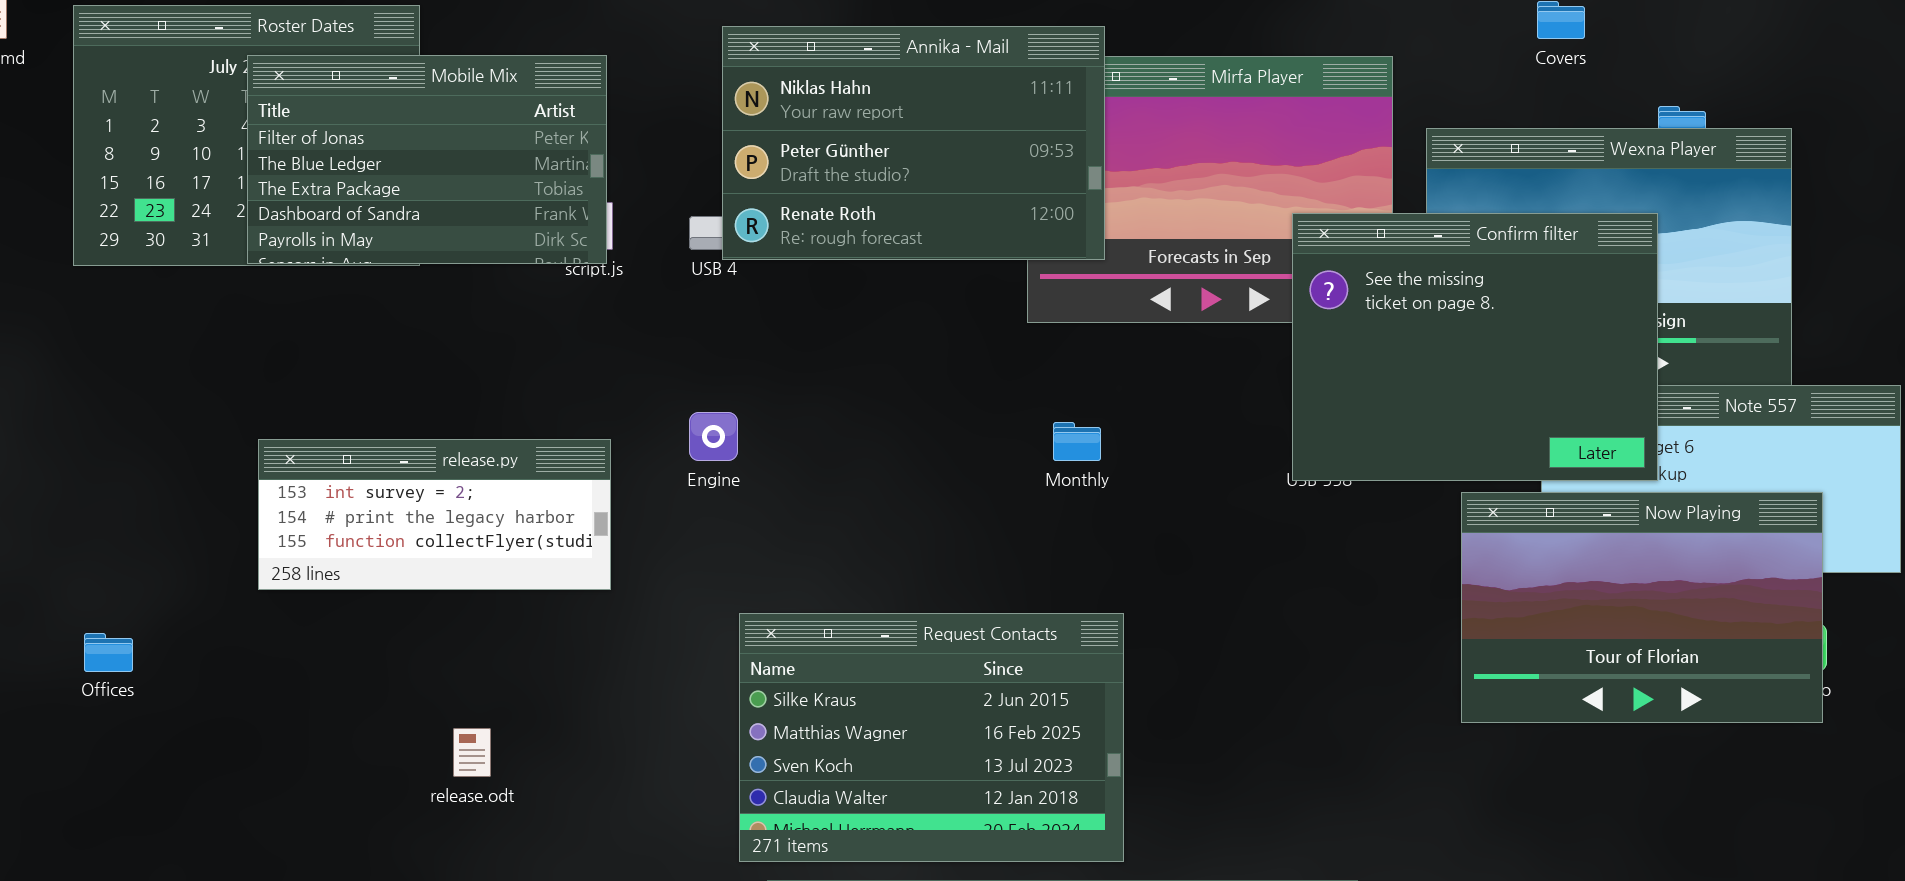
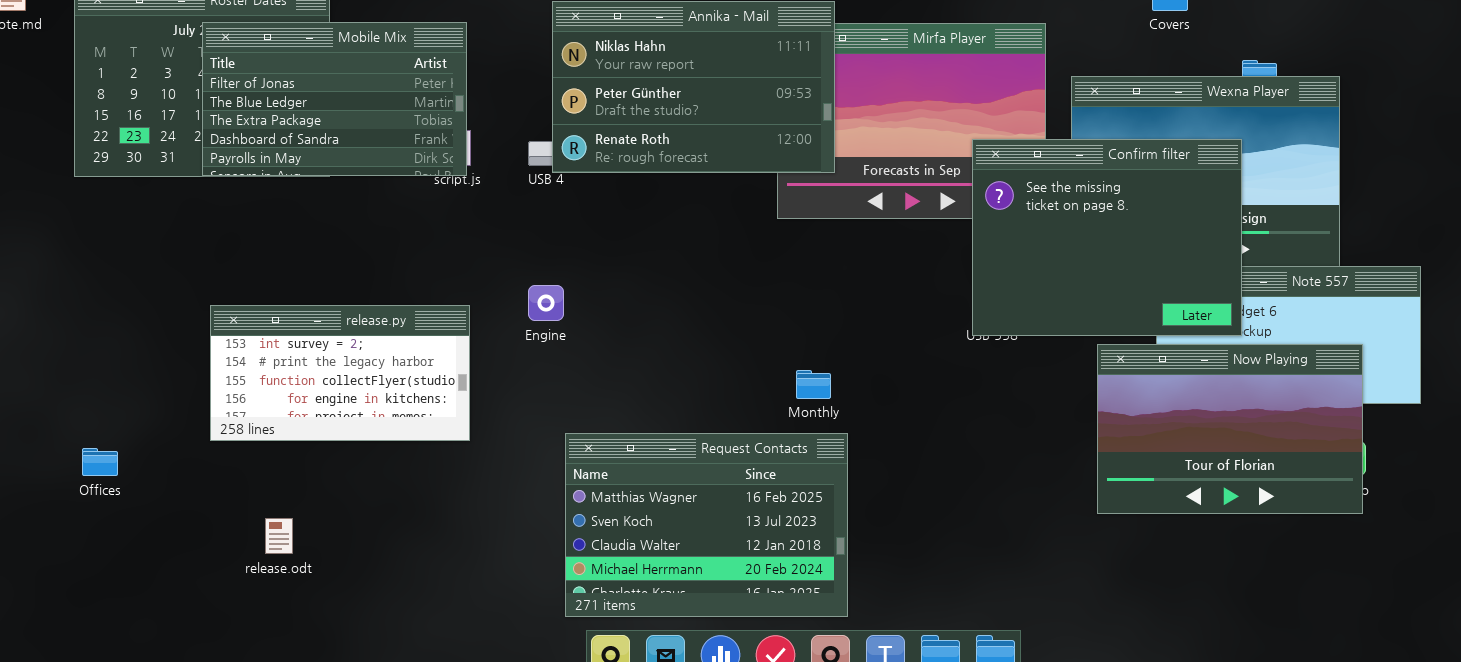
Monthly: [1053,422,1101,461] -> [796,370,831,399], moved
release.py: [258,439,611,590] -> [210,305,470,441], resized
Request Contacts: [739,613,1124,862] -> [565,433,848,617], scrolled down 1 row
release.odt: [453,728,491,777] -> [265,518,293,554], moved

